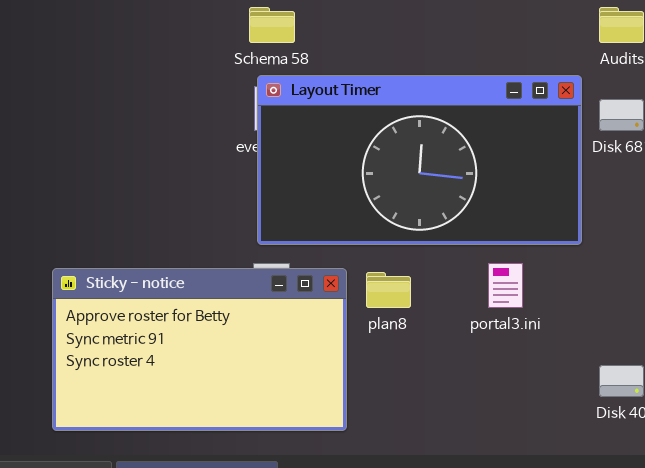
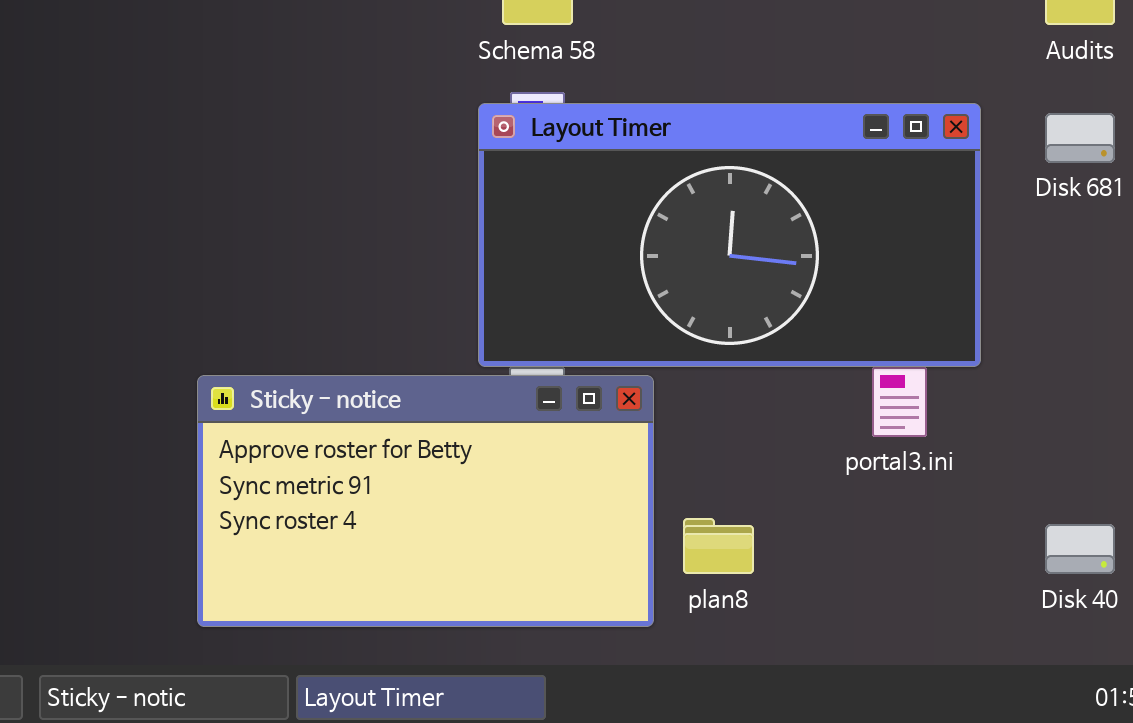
Layout Timer: [257,75,582,245] -> [478,103,981,367], moved
plan8: [366,272,411,308] -> [683,518,754,574], moved

